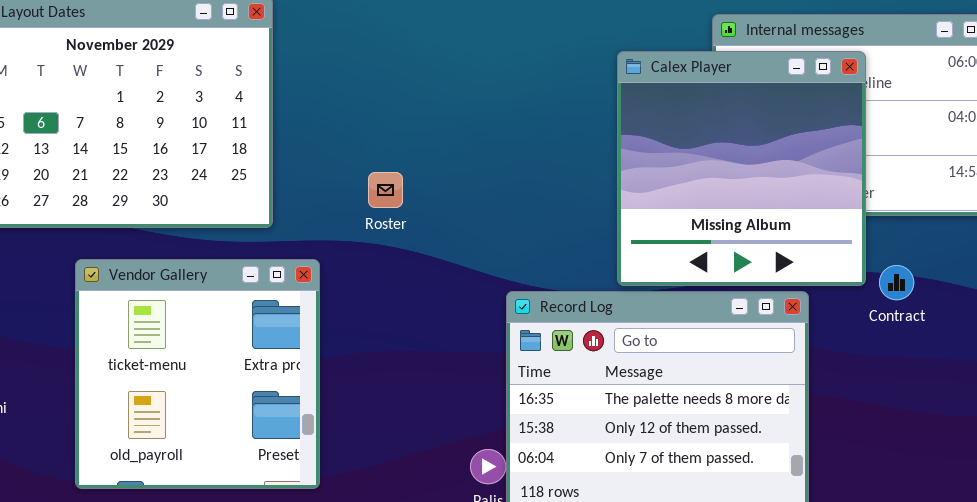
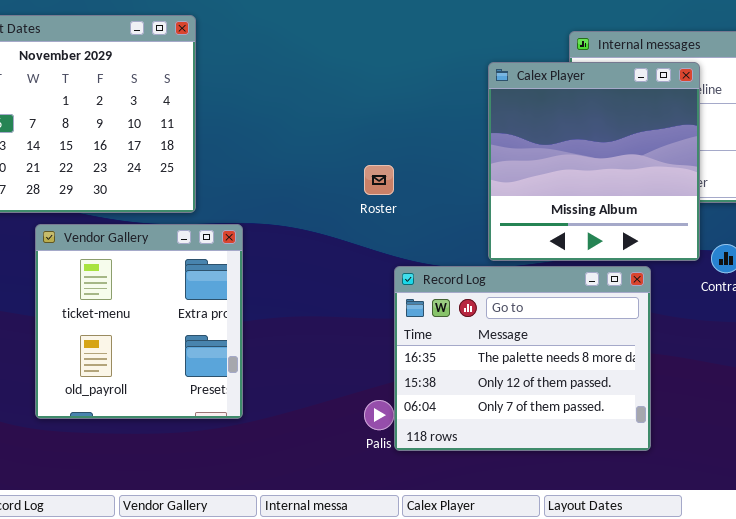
Roster: [368,172,403,208] -> [364,165,394,195], moved
Vendor Gallery: [75,259,320,489] -> [35,224,243,419], moved

